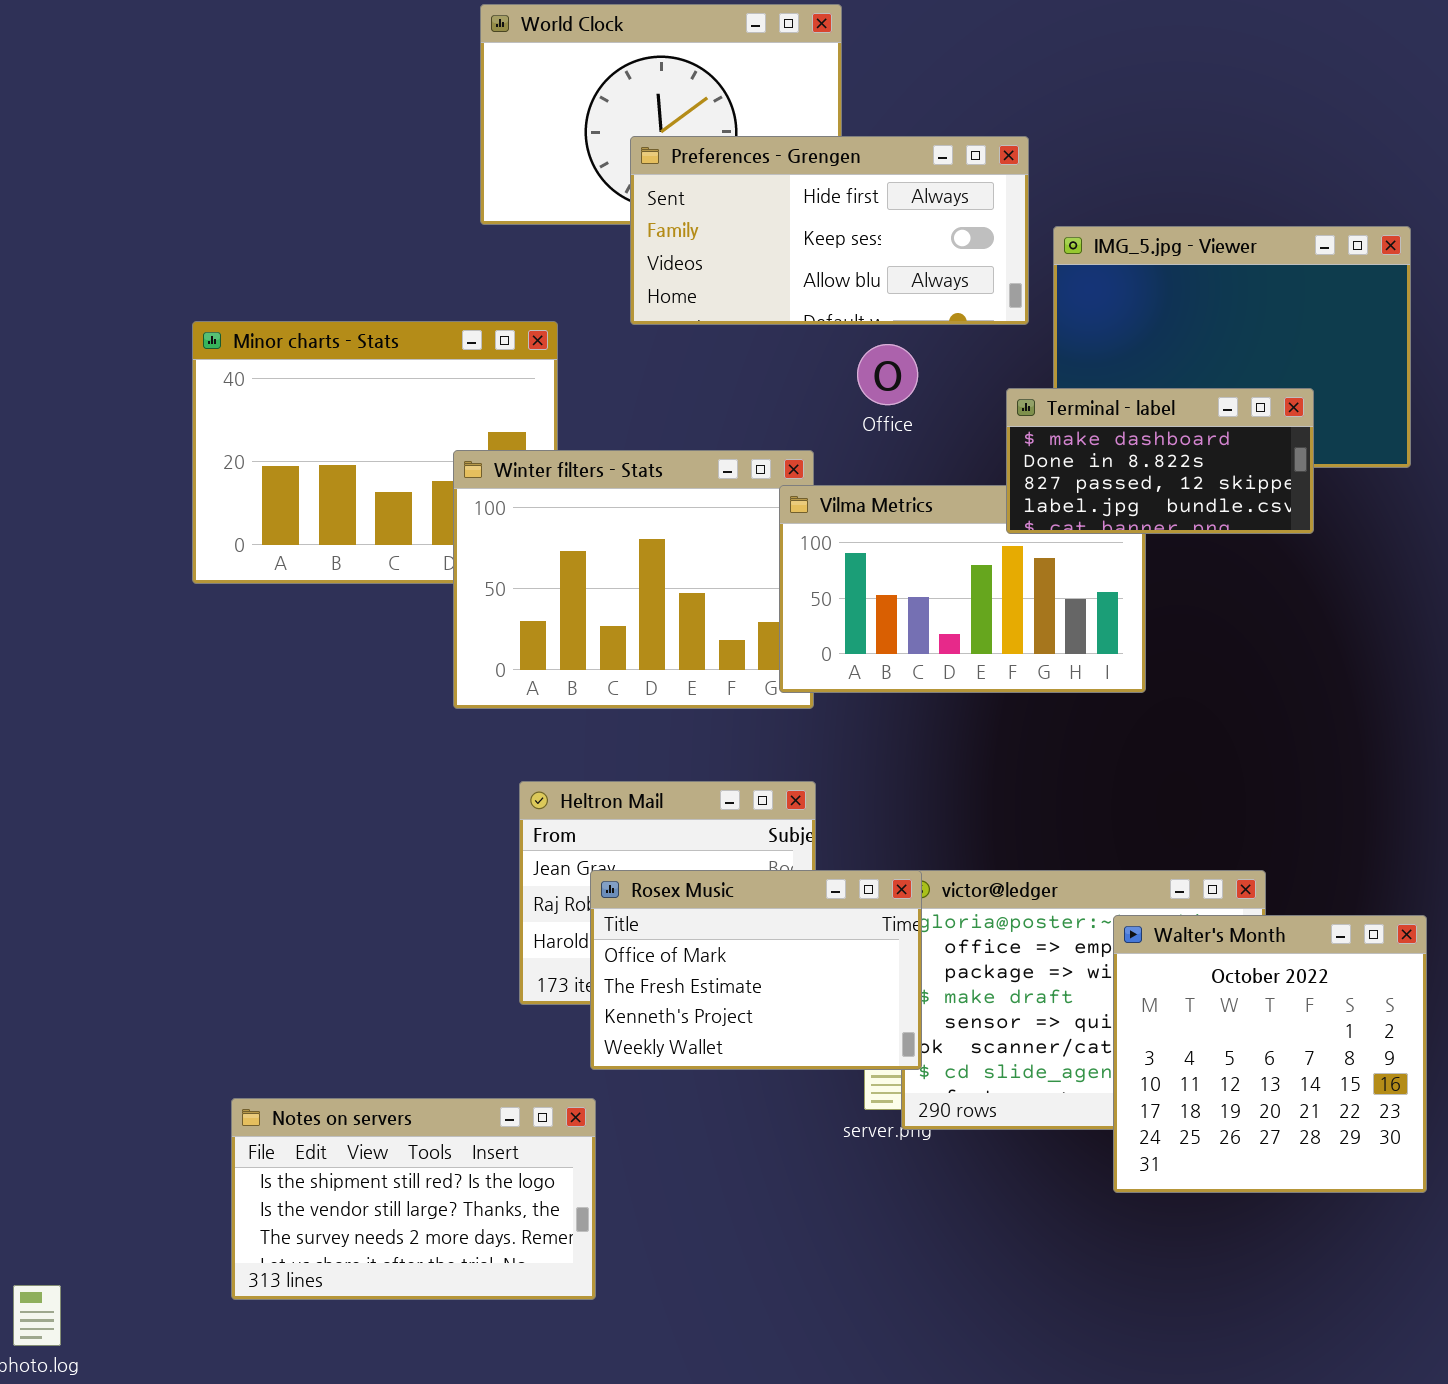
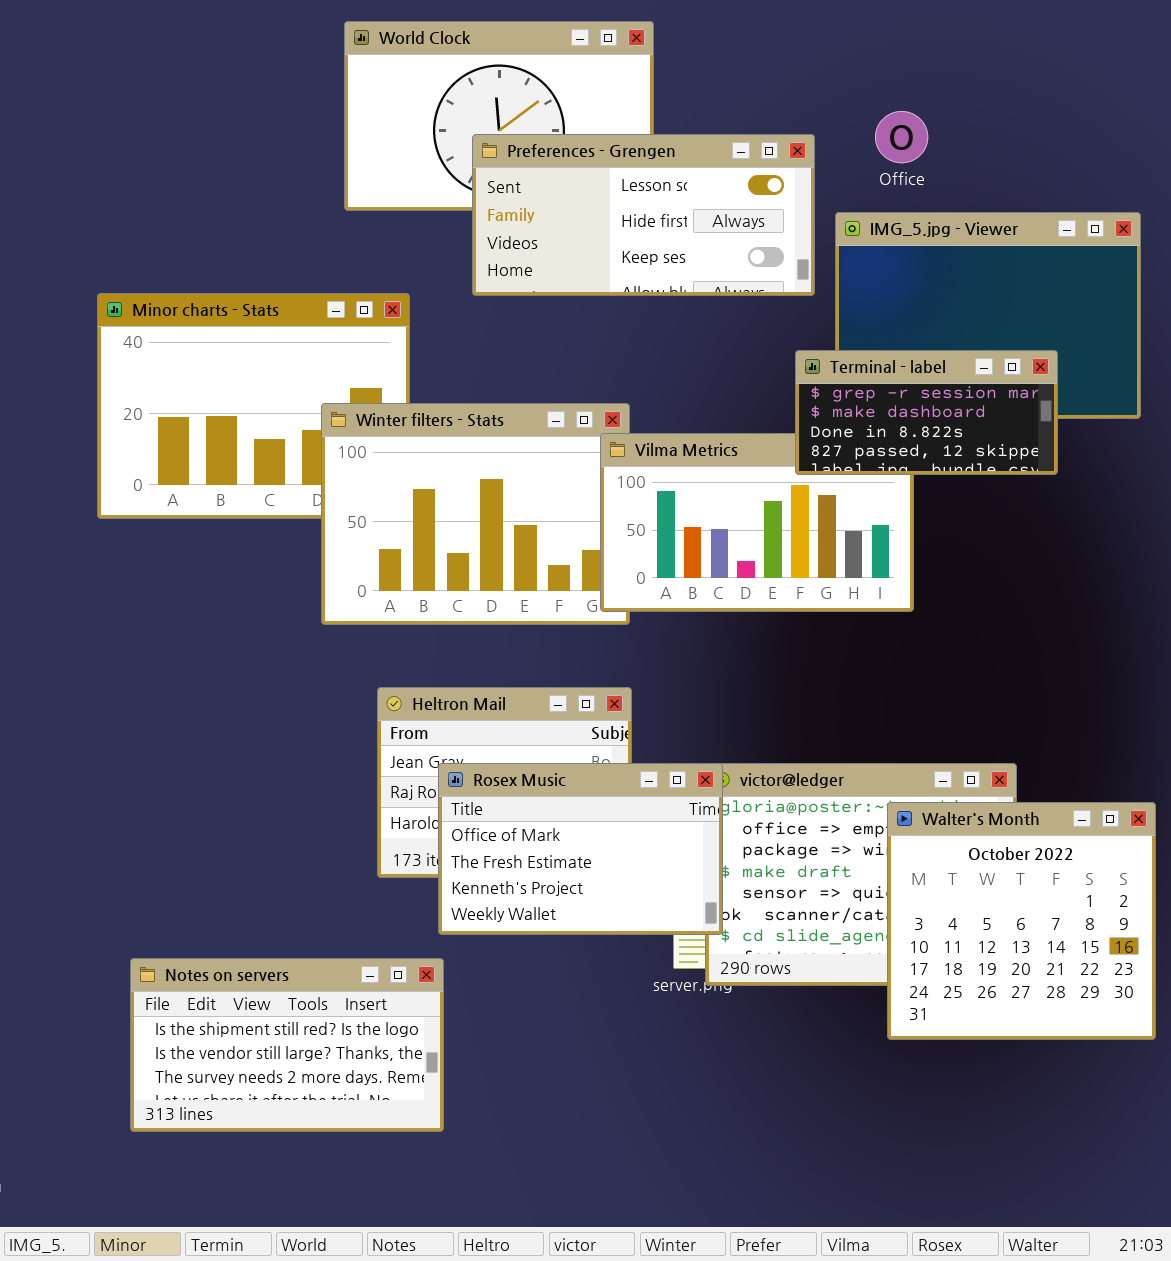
Preferences - Grengen: [630,136,1029,325] -> [472,134,815,296], scrolled up 1 row
Office: [857,344,918,405] -> [875,111,928,163], moved
Terminal - label: [1006,388,1314,534] -> [795,350,1058,475], scrolled up 1 row

